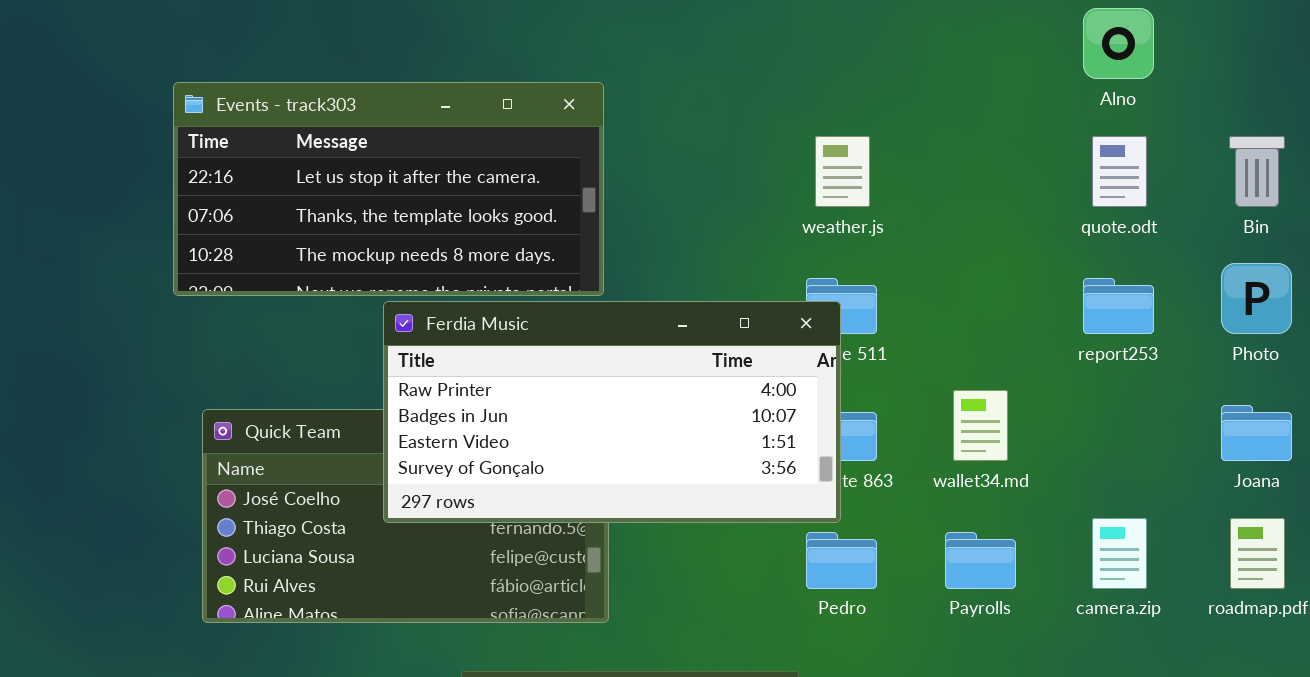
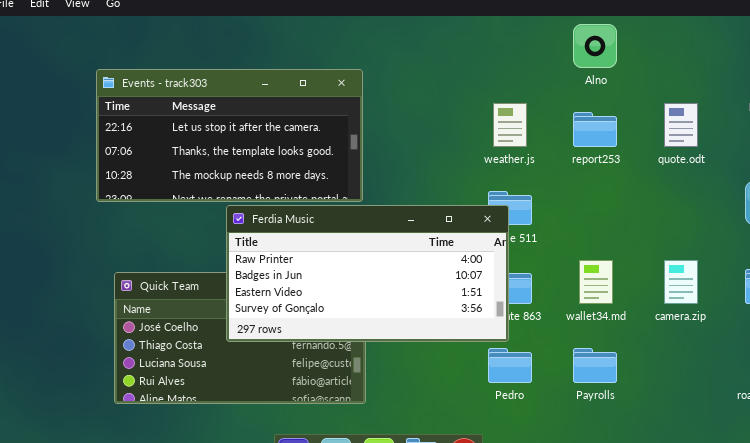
Alno: [1083,8,1154,79] -> [573,24,617,68], moved
report253: [1083,278,1154,334] -> [573,112,617,147], moved
camera.zip: [1092,518,1147,589] -> [664,260,698,304], moved

